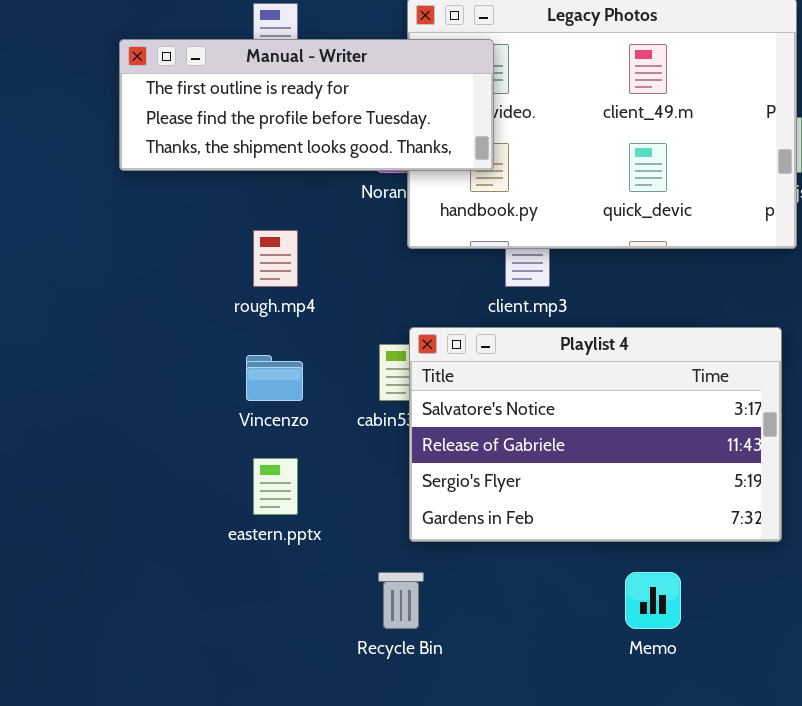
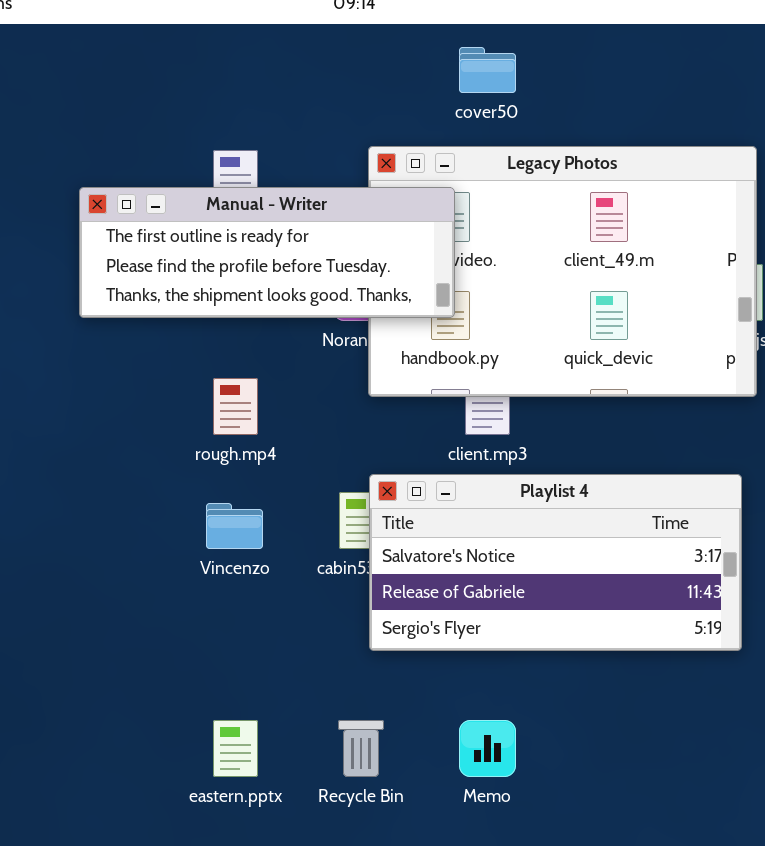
Playlist 4: [409,327,782,542] -> [369,474,742,651], resized
eastern.pptx: [253,458,298,515] -> [213,720,258,777], moved
Memo: [625,572,681,629] -> [459,720,516,777], moved

